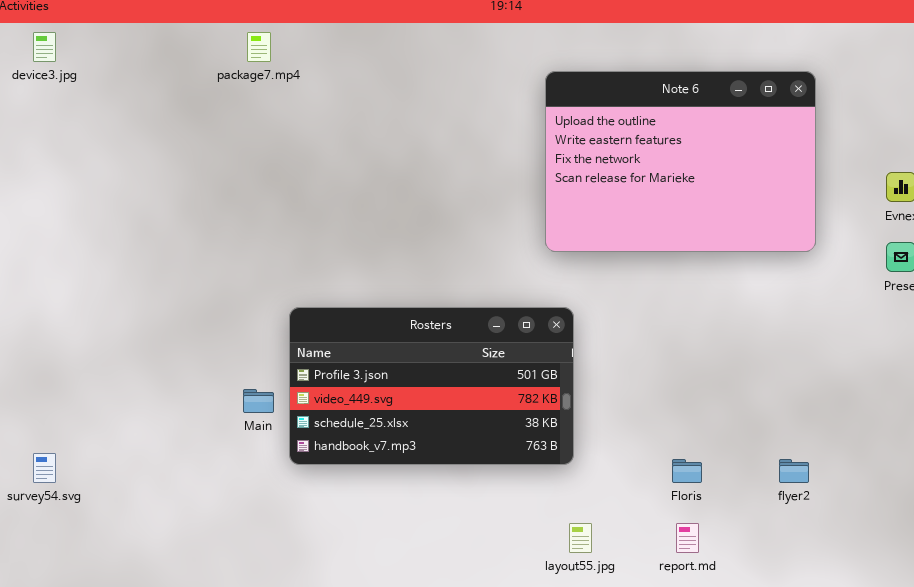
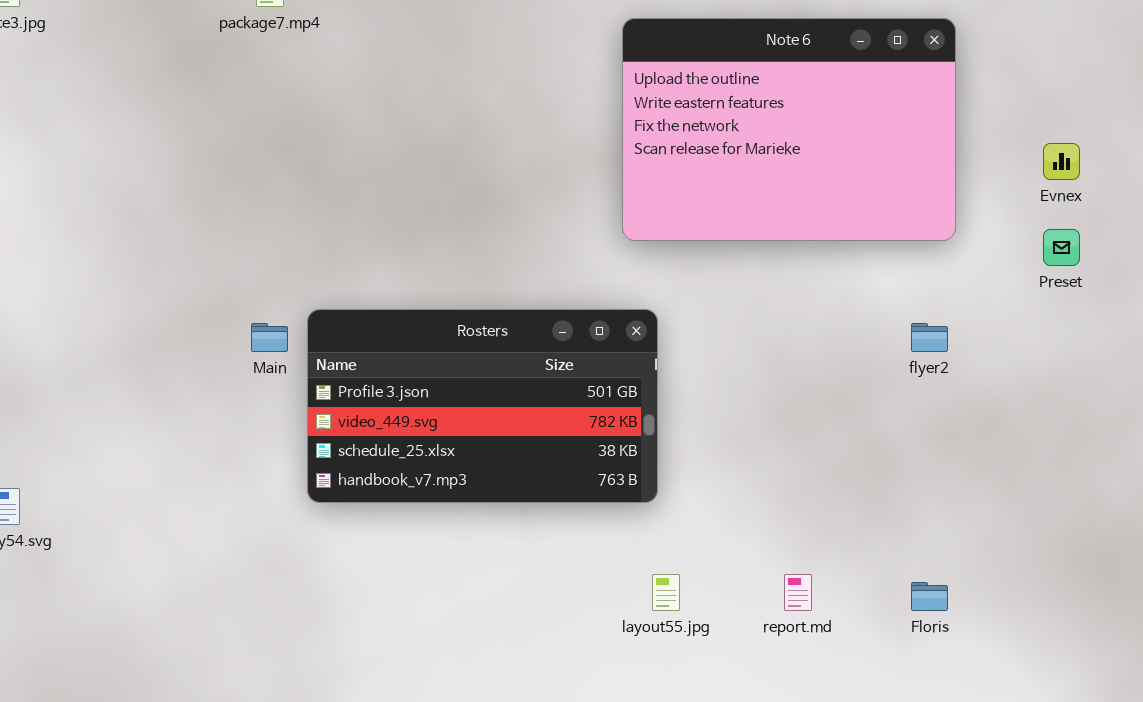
Main: [243,389,274,413] -> [251,323,288,352], moved
Floris: [672,459,702,483] -> [911,582,948,611], moved
flyer2: [779,459,809,483] -> [911,323,948,352], moved

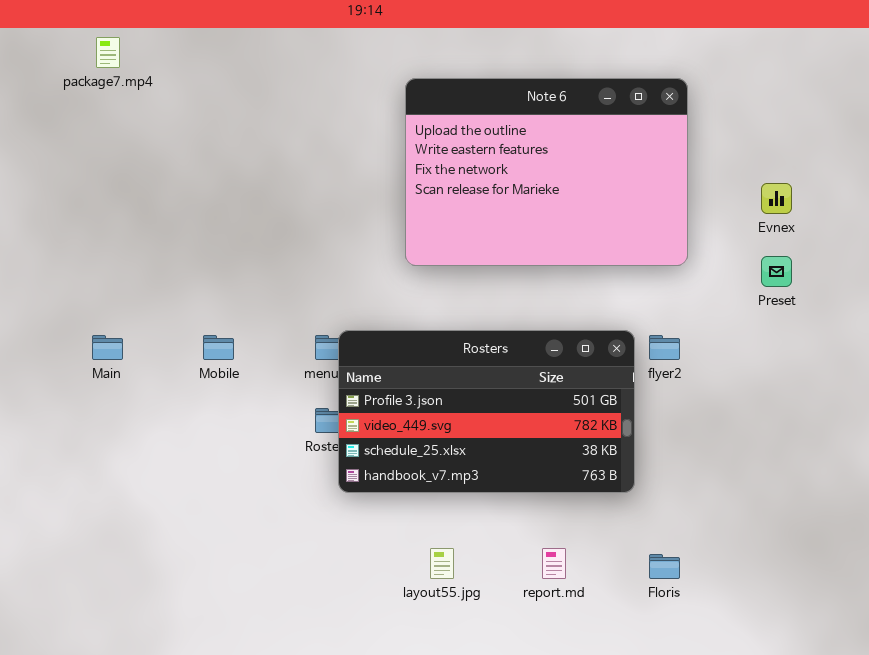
Rosters: [307,309,658,503] -> [338,330,635,493], moved

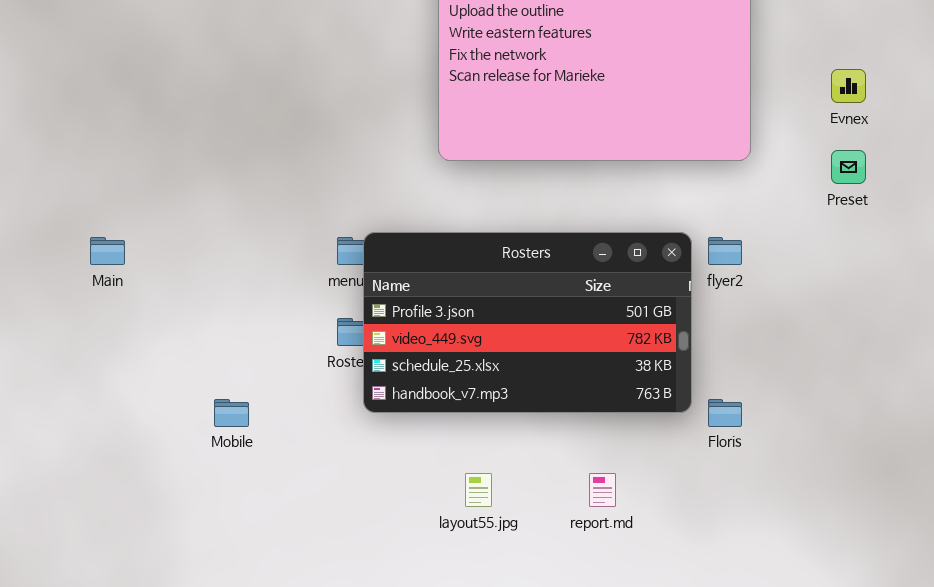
Mobile: [203,335,234,360] -> [214,399,249,427], moved
Floris: [649,554,680,579] -> [708,399,742,427], moved

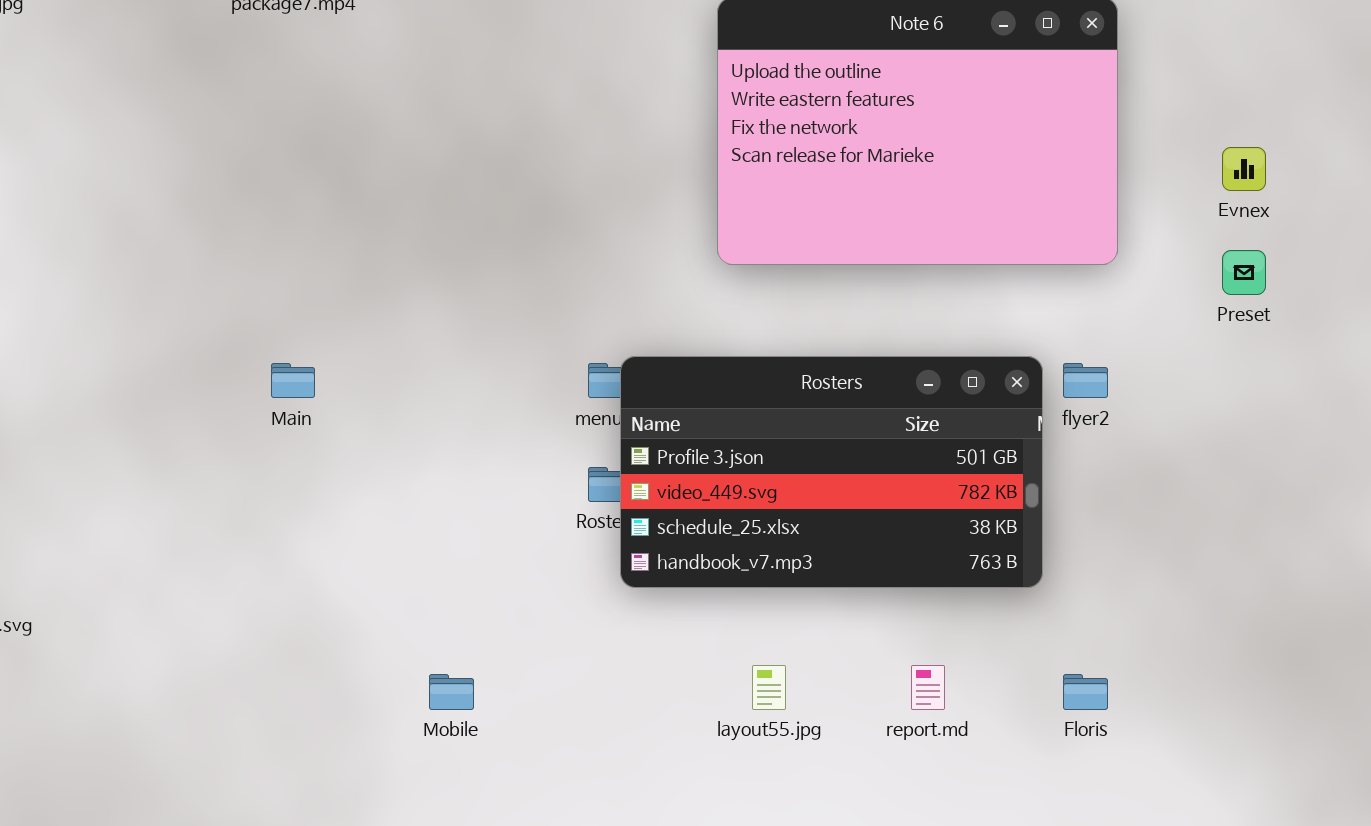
Mobile: [214,399,249,427] -> [429,674,474,710], moved
Floris: [708,399,742,427] -> [1063,674,1108,710], moved

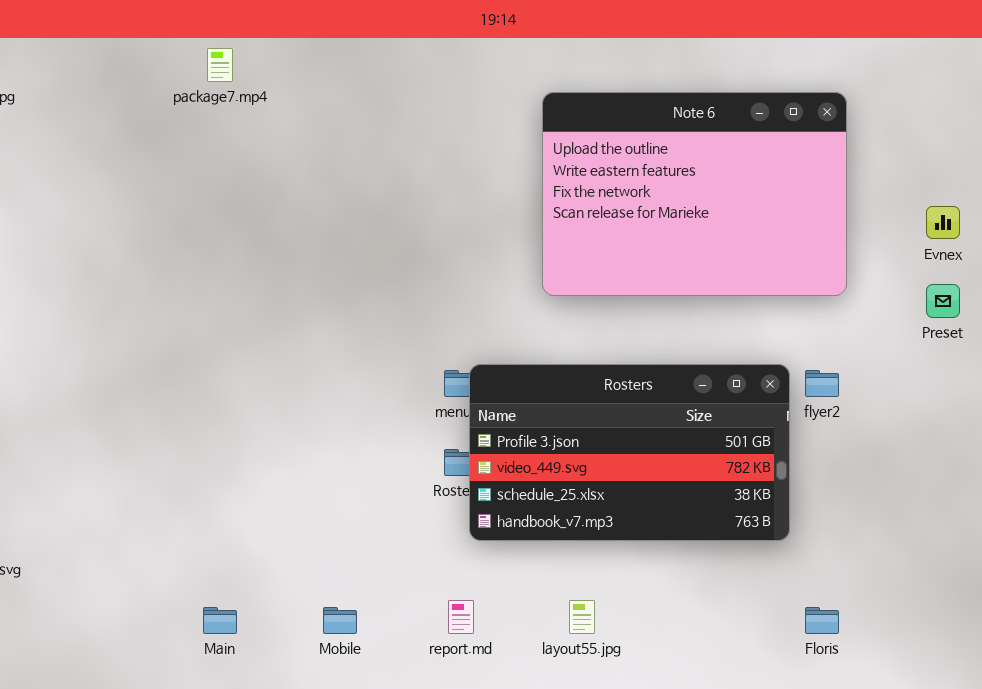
Main: [271,363,315,398] -> [203,607,237,634], moved
report.md: [911,665,945,710] -> [448,600,474,634], moved

